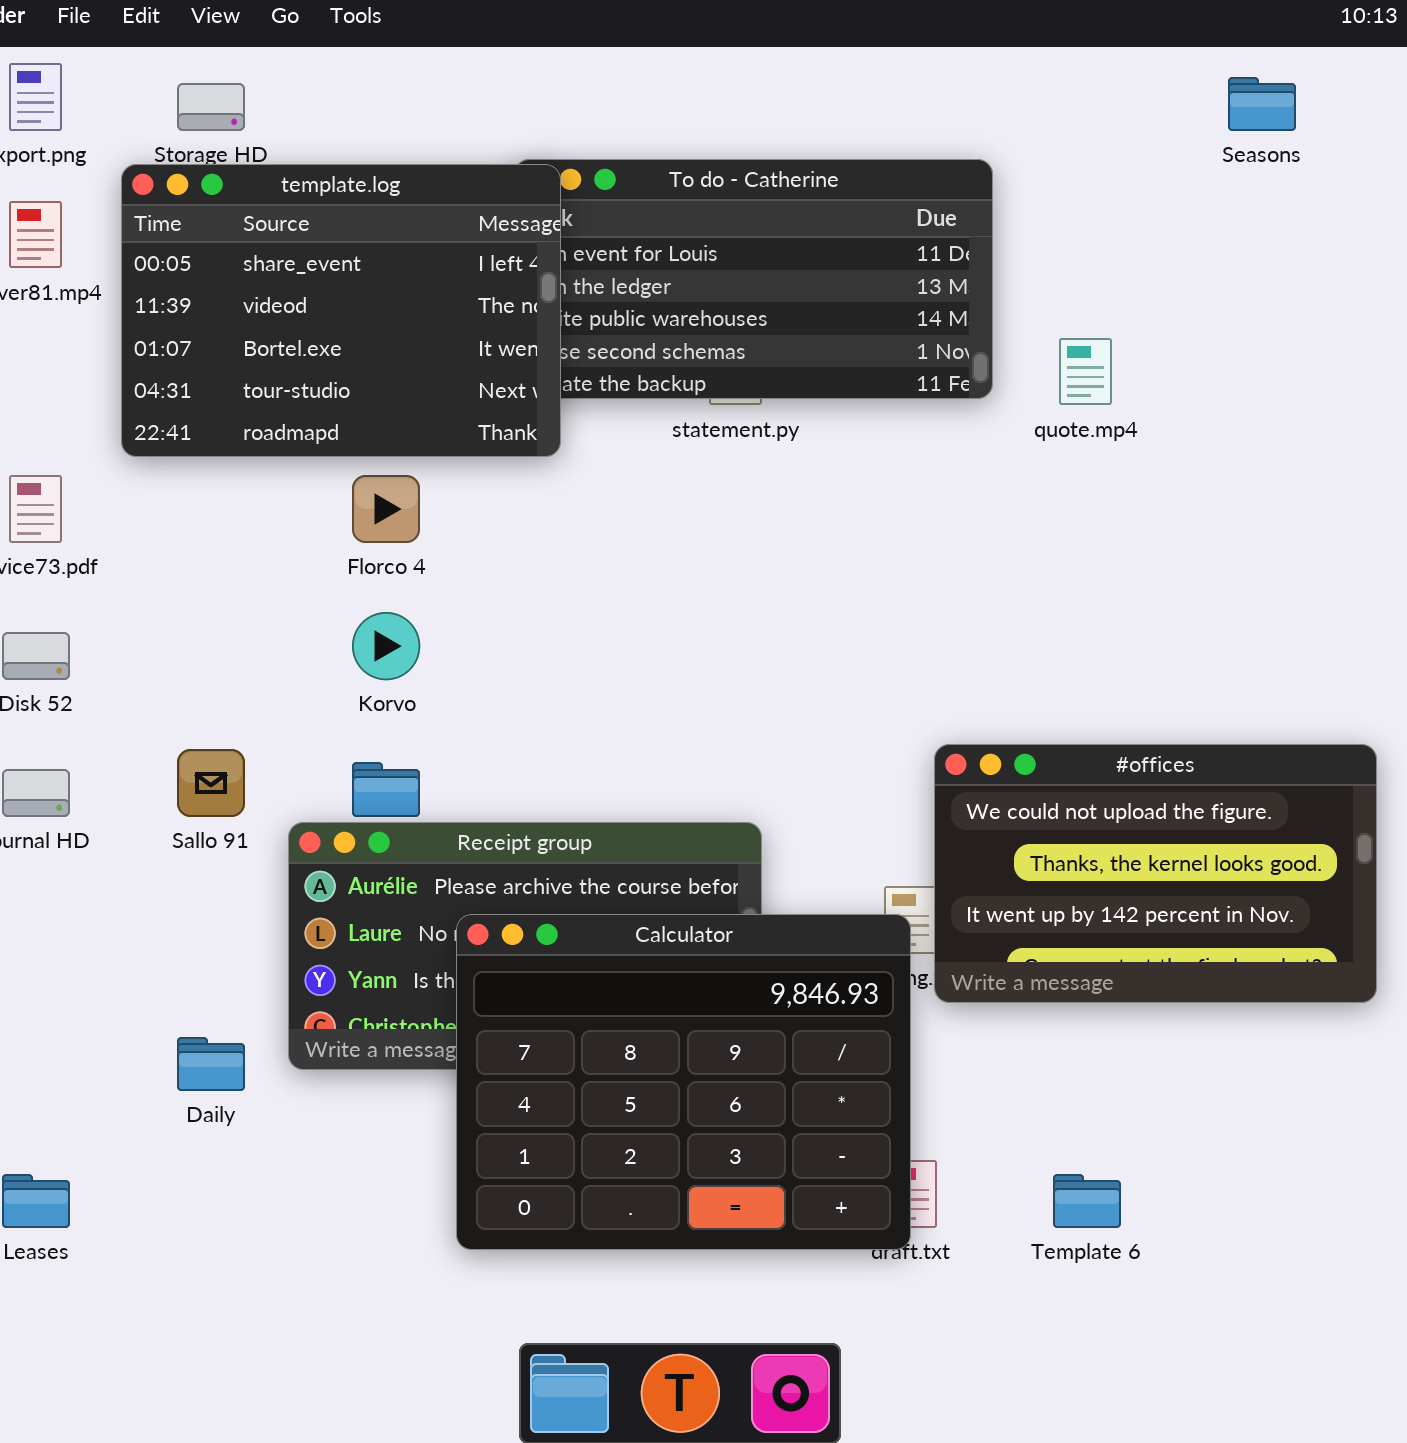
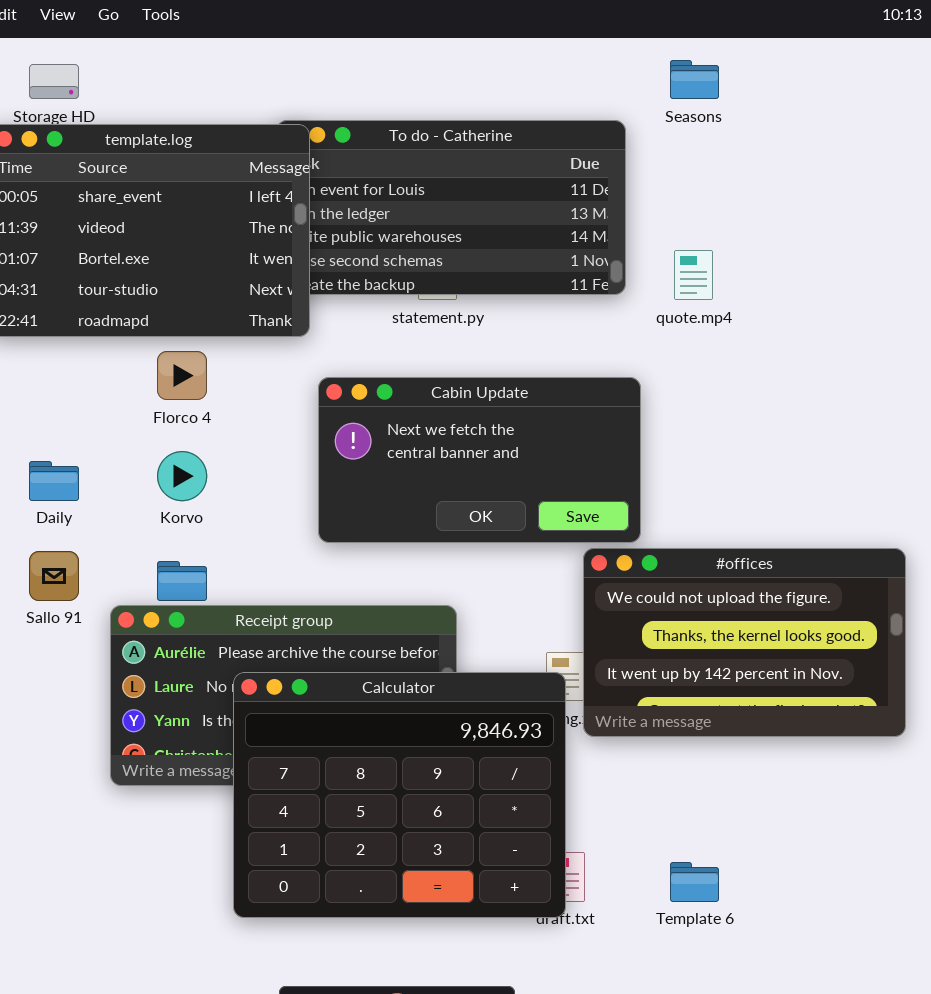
Seasons: [1228,77,1296,131] -> [670,60,719,99], moved
Cabin Update: none -> [318,377,641,543], opened
Daily: [177,1037,245,1091] -> [29,461,79,501], moved

